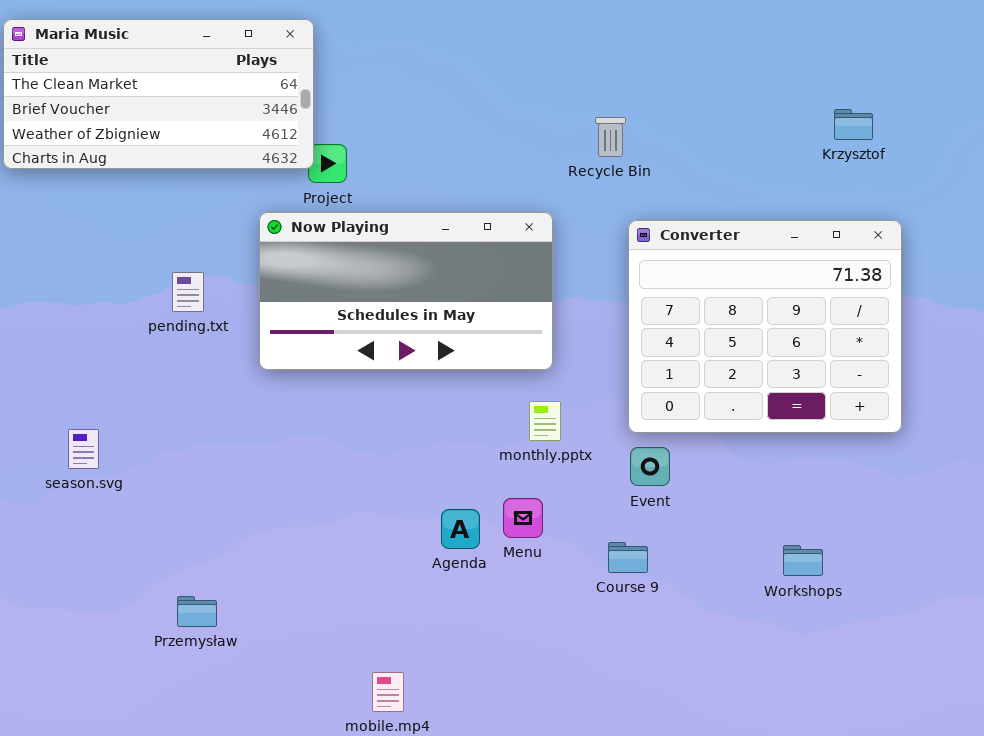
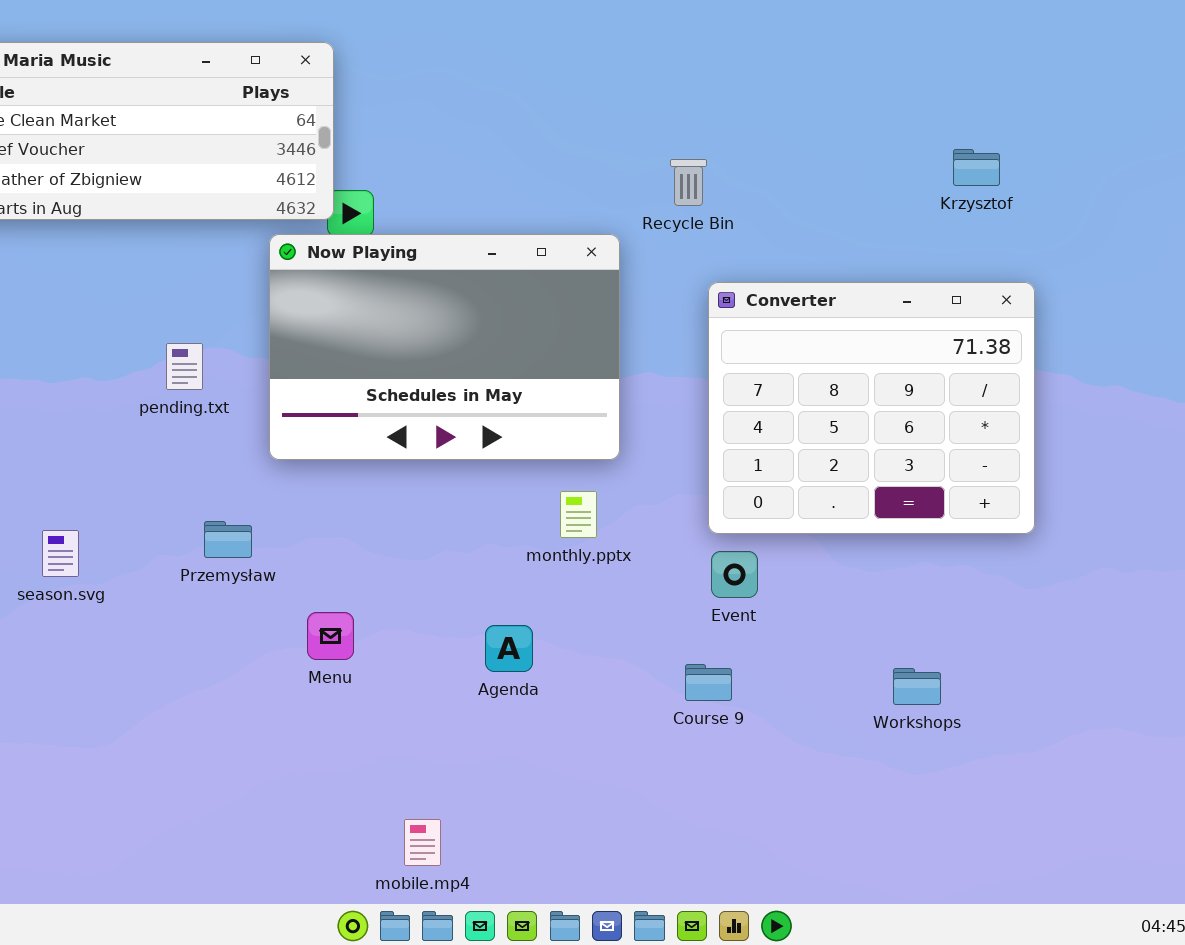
Now Playing: [259,212,553,370] -> [269,234,620,460], resized
monthly.pptx: [529,401,561,441] -> [560,491,597,538], moved
Menu: [503,498,543,538] -> [307,612,354,660], moved
Przemysław: [177,596,217,627] -> [204,521,252,558], moved

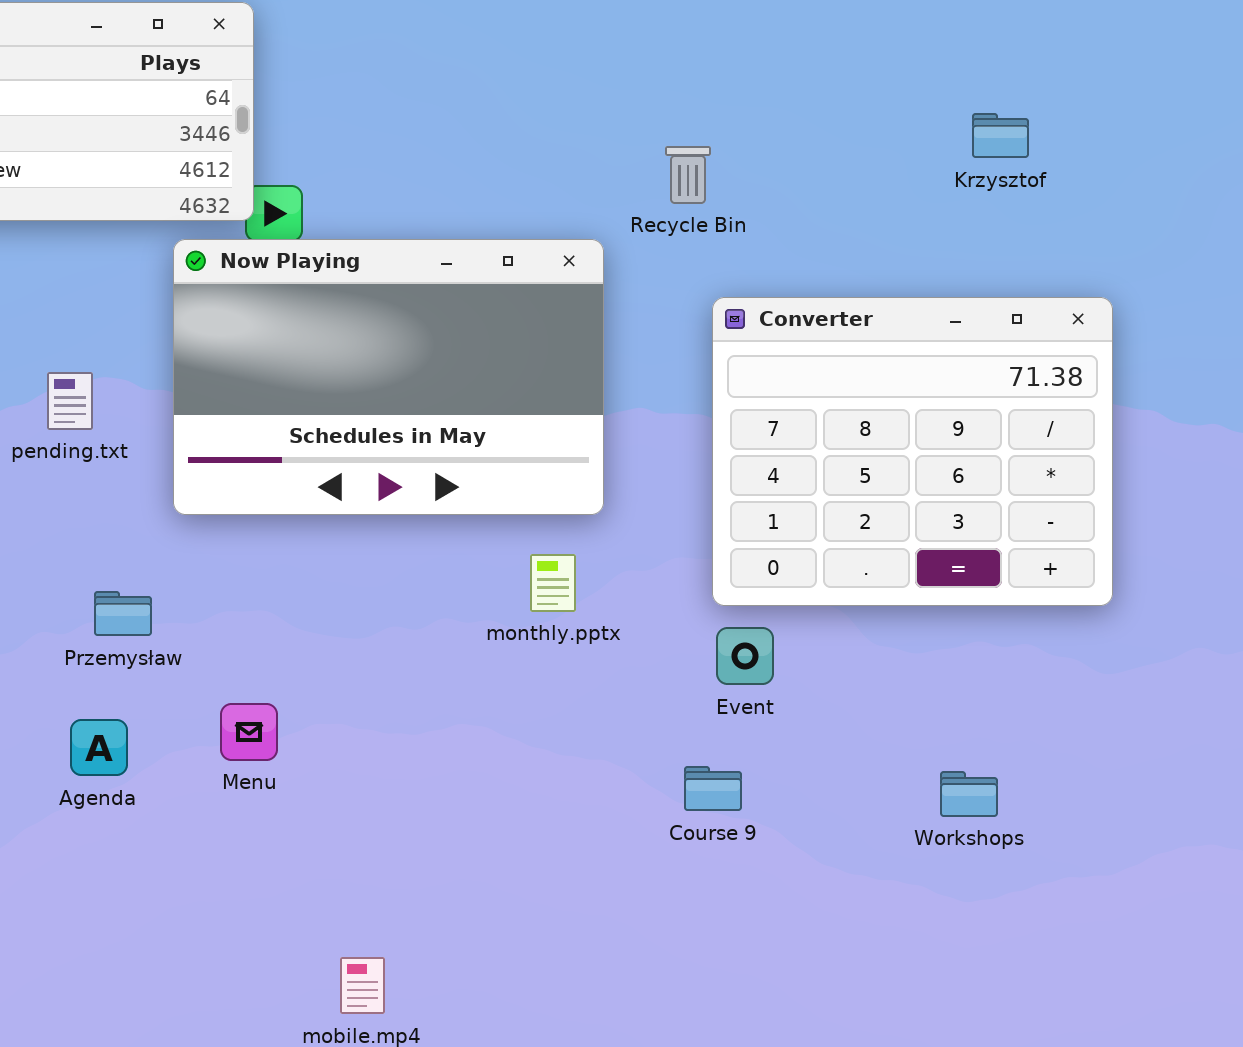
Krzysztof: [953,149,1000,186] -> [972,113,1029,158], moved
Agenda: [485,625,533,672] -> [70,719,128,776], moved

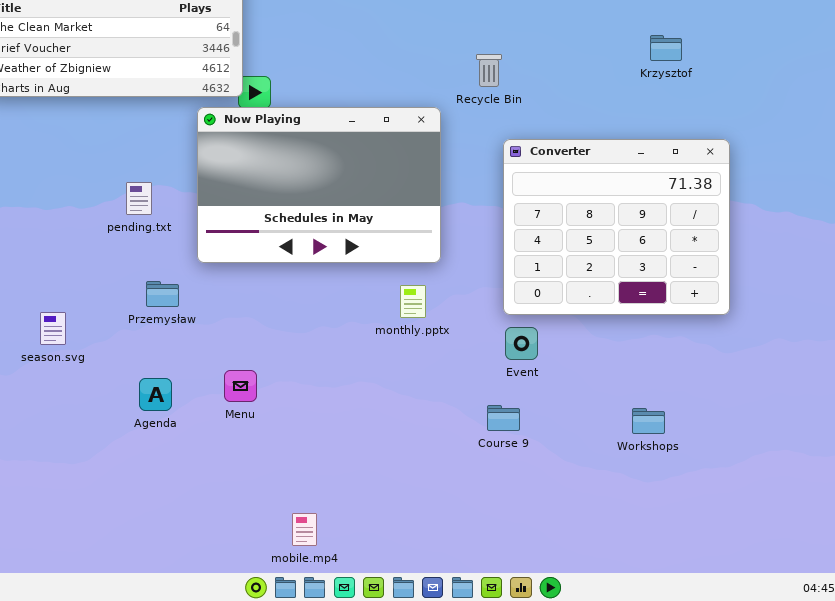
Przemysław: [94,591,152,636] -> [146,281,179,307], moved

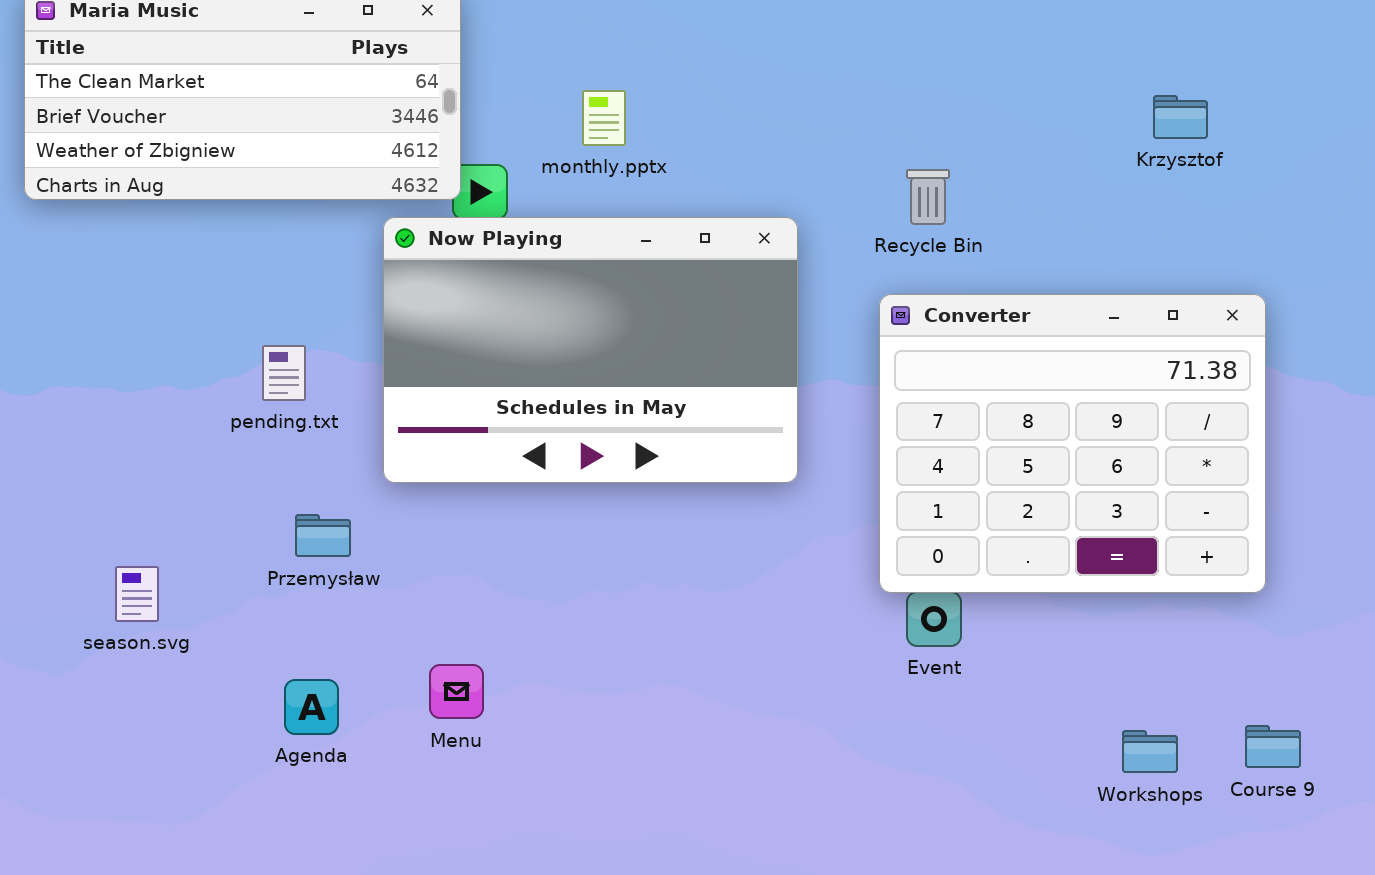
Recycle Bin: [476,54,502,87] -> [906,169,950,225], moved
Converter: [503,139,730,315] -> [879,294,1266,593], moved
monthly.pptx: [400,285,426,318] -> [582,90,626,146], moved
Course 9: [487,405,520,431] -> [1245,725,1301,768], moved

